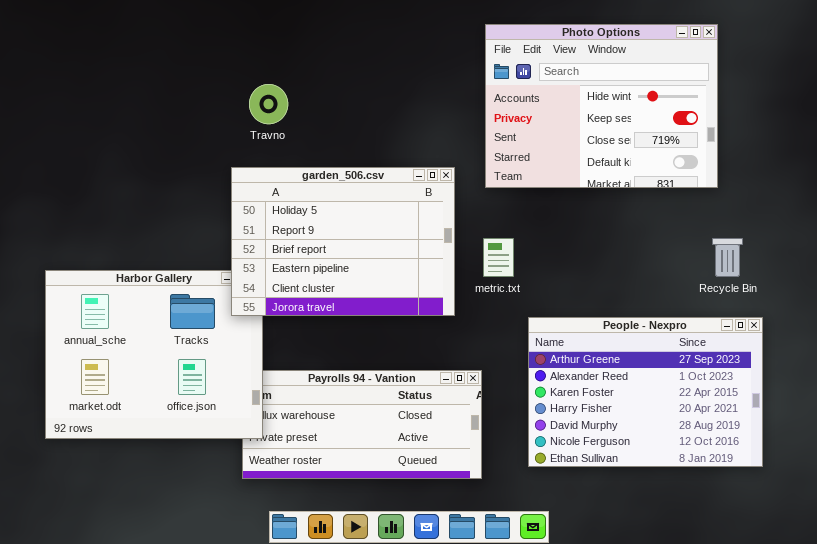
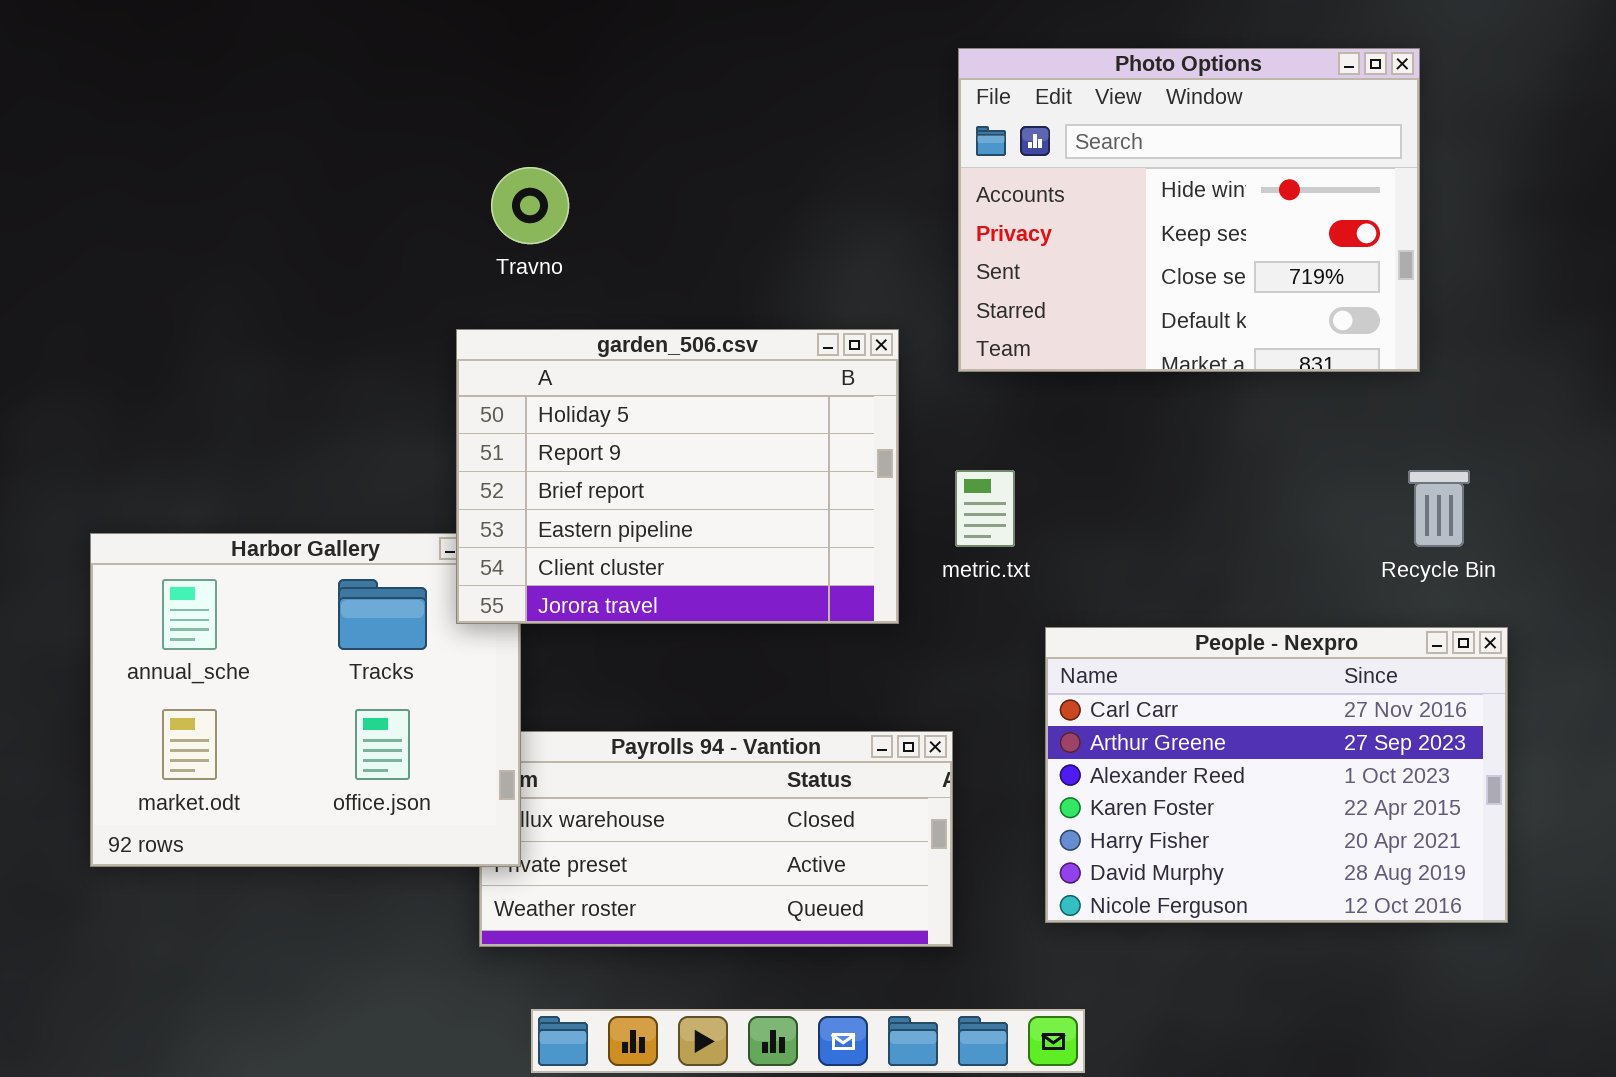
People - Nexpro: [528,317,763,467] -> [1045,627,1508,923], scrolled up 1 row

